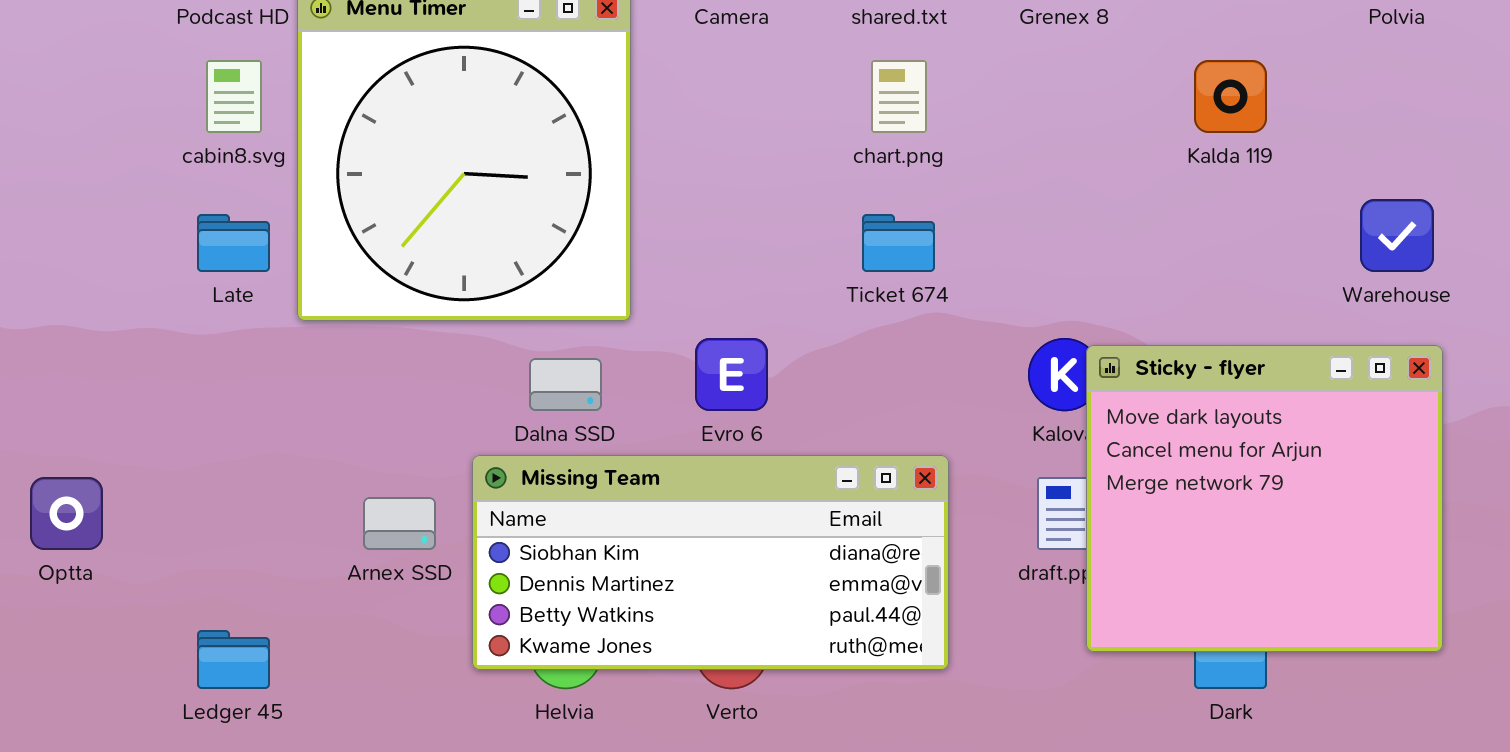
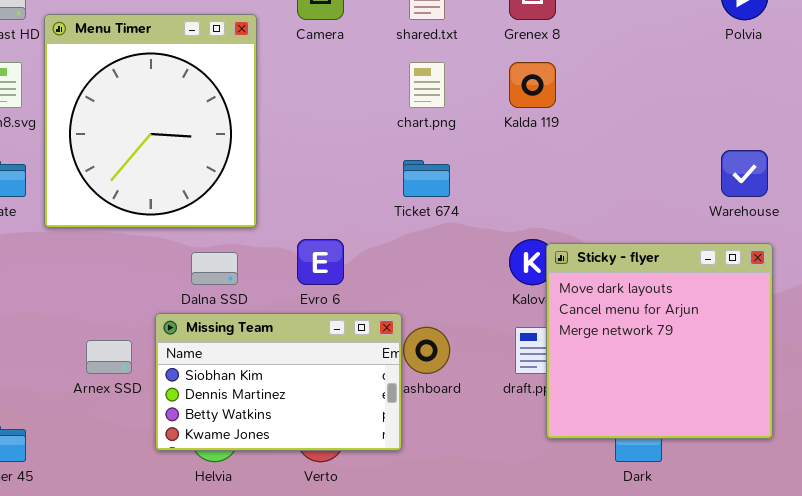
Kalda 119: [1194,60,1267,133] -> [509,62,556,108], moved
Missing Team: [472,455,949,670] -> [155,313,402,451], resized

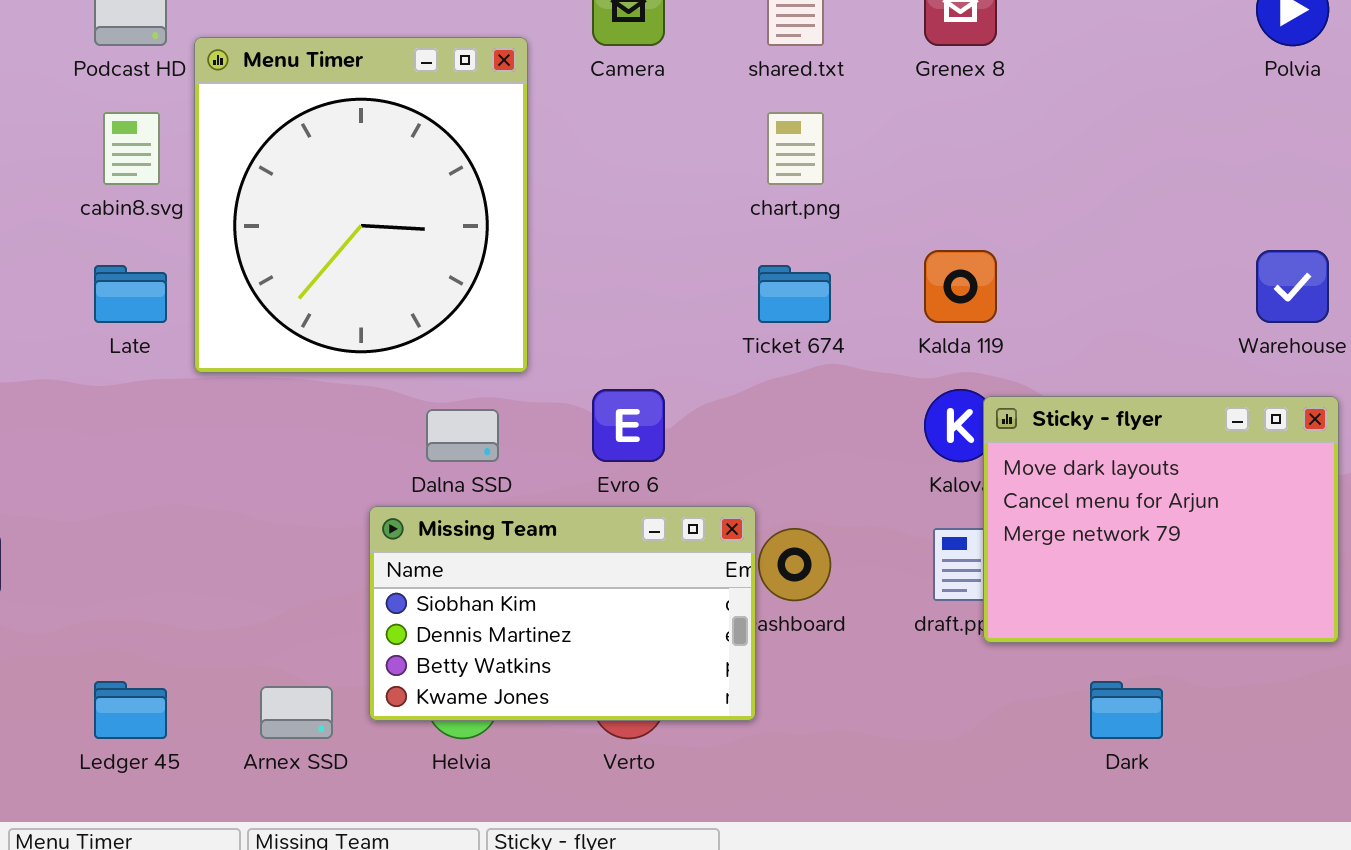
Kalda 119: [509,62,556,108] -> [924,250,997,323], moved
Sticky - flyer: [546,243,773,439] -> [983,396,1339,643], resized
Arnex SSD: [86,340,132,374] -> [260,686,333,739], moved

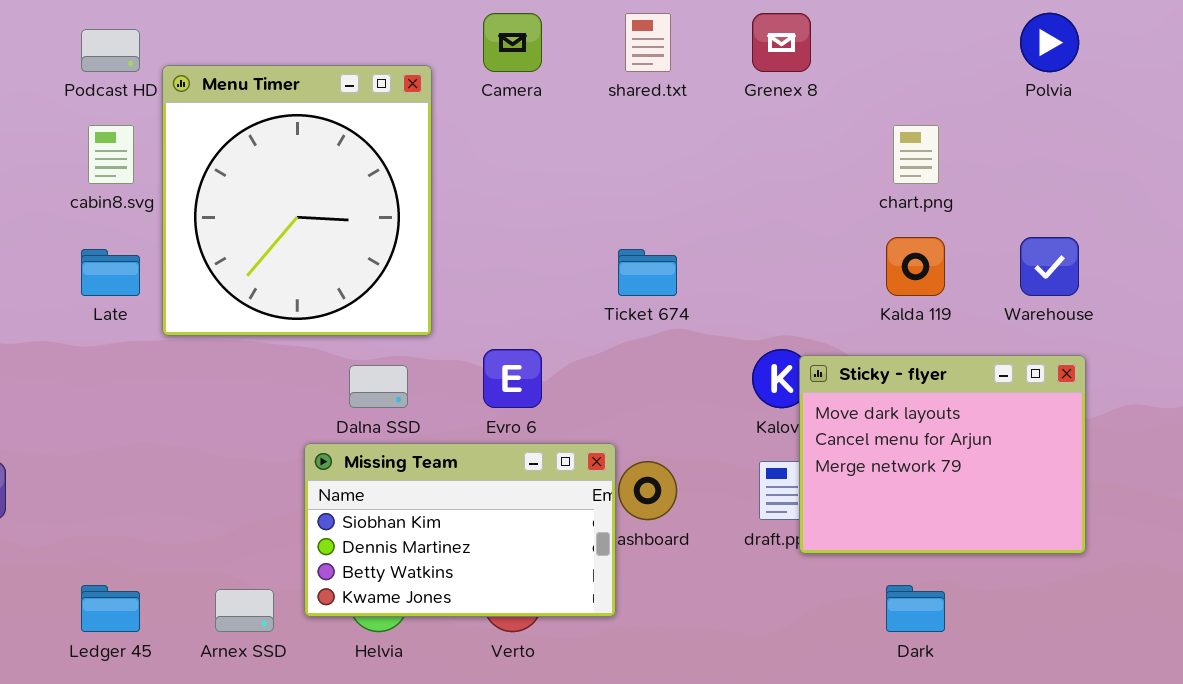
chart.png: [767,112,824,185] -> [893,125,939,184], moved
Kalda 119: [924,250,997,323] -> [886,237,945,296], moved

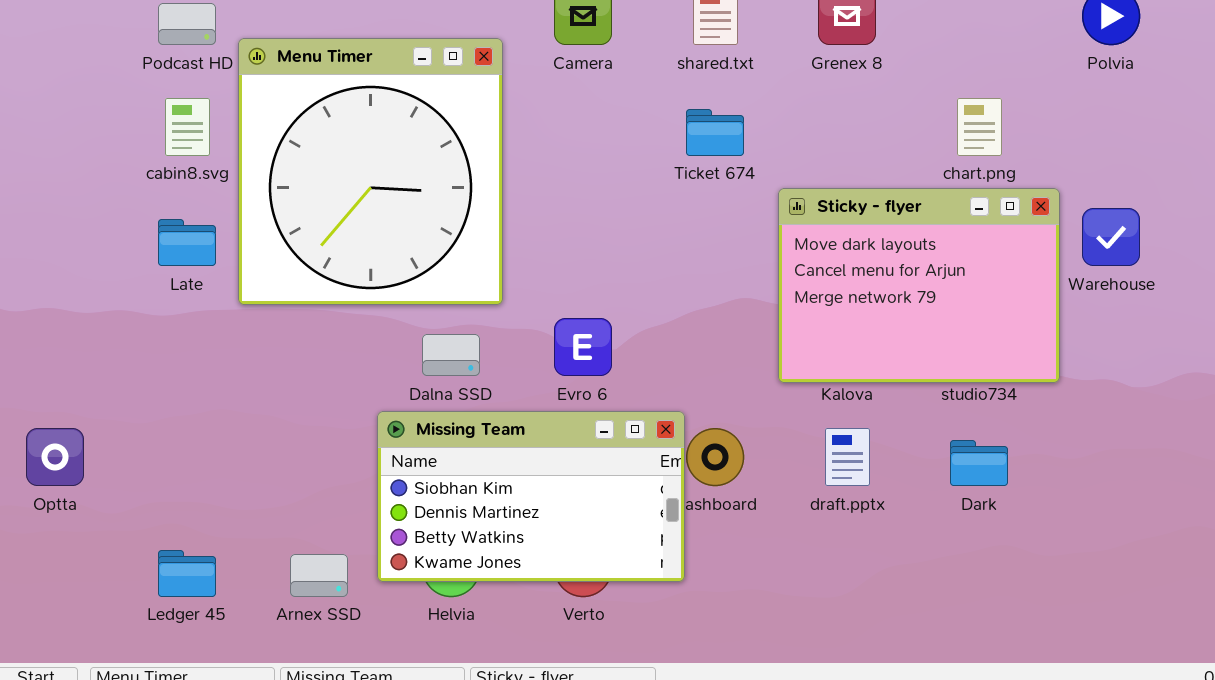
Ticket 674: [618,249,677,296] -> [686,109,744,156], moved
Sticky - flyer: [799,355,1086,554] -> [778,188,1060,383], moved
Dark: [886,585,945,632] -> [950,440,1008,486], moved

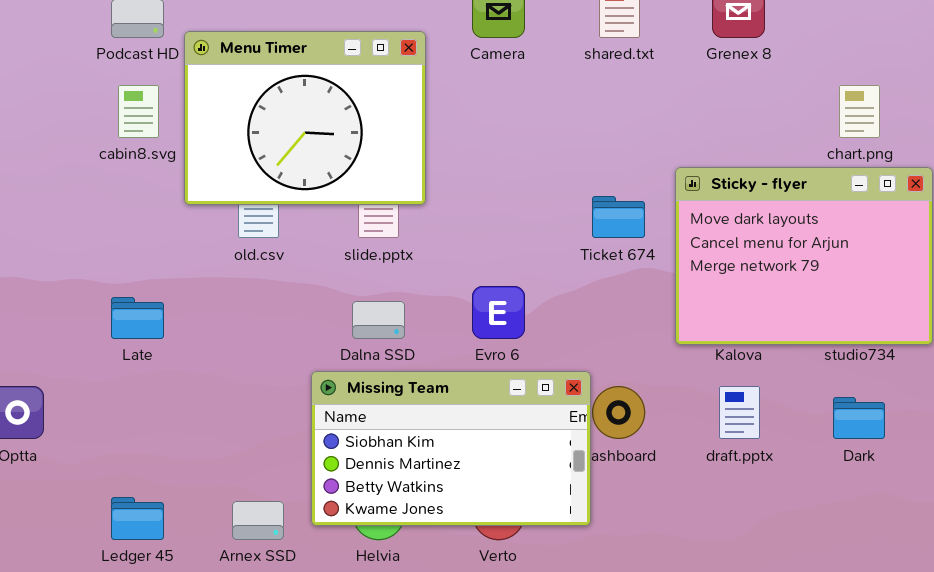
Menu Timer: [238,38,503,305] -> [184,31,426,205], resized
Ticket 674: [686,109,744,156] -> [592,196,645,238], moved
Late: [158,219,216,266] -> [111,297,164,339], moved

